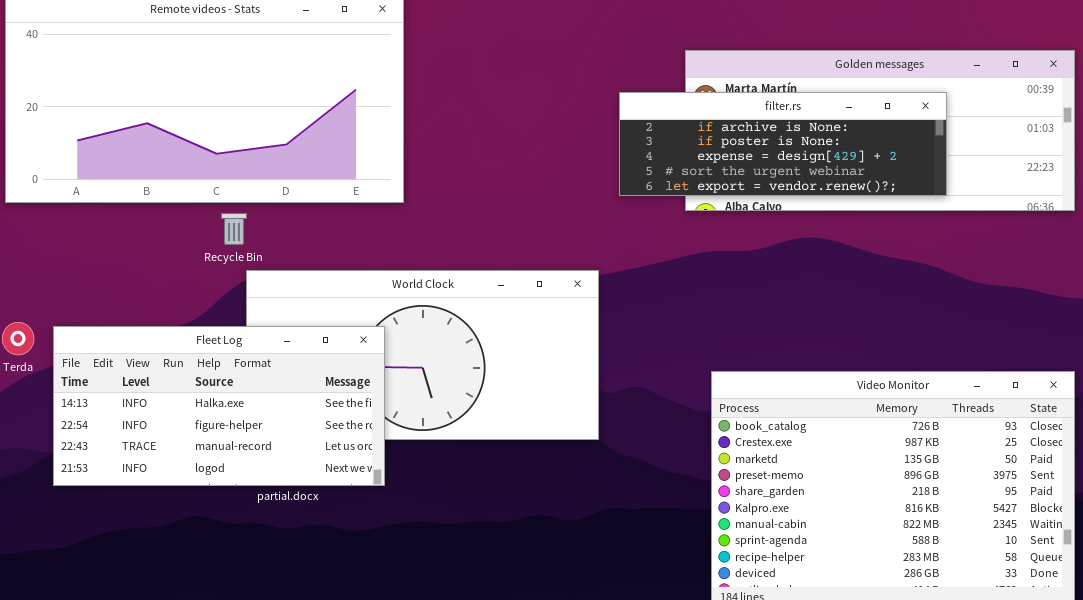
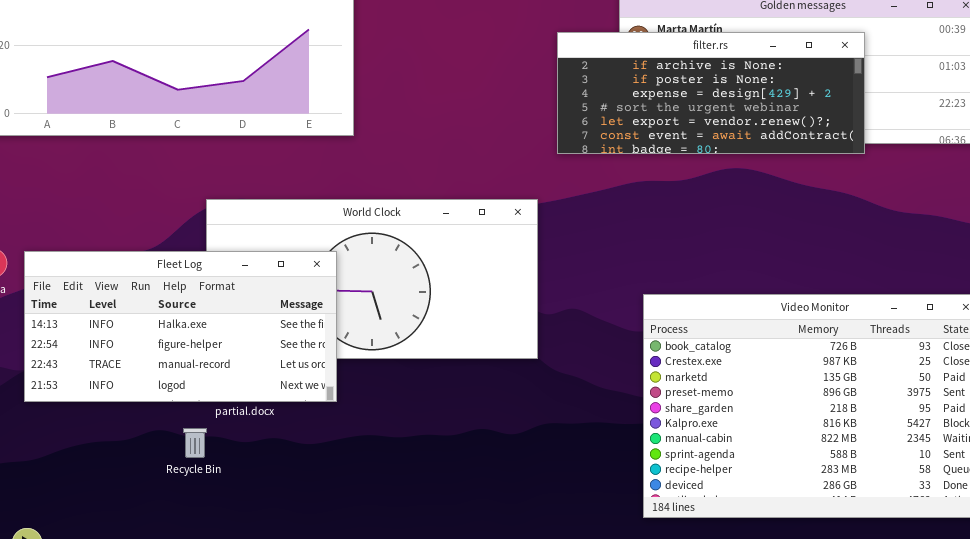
filter.rs: [619,92,947,196] -> [557,32,865,154], resized
Recycle Bin: [221,213,247,245] -> [183,428,207,458], moved

